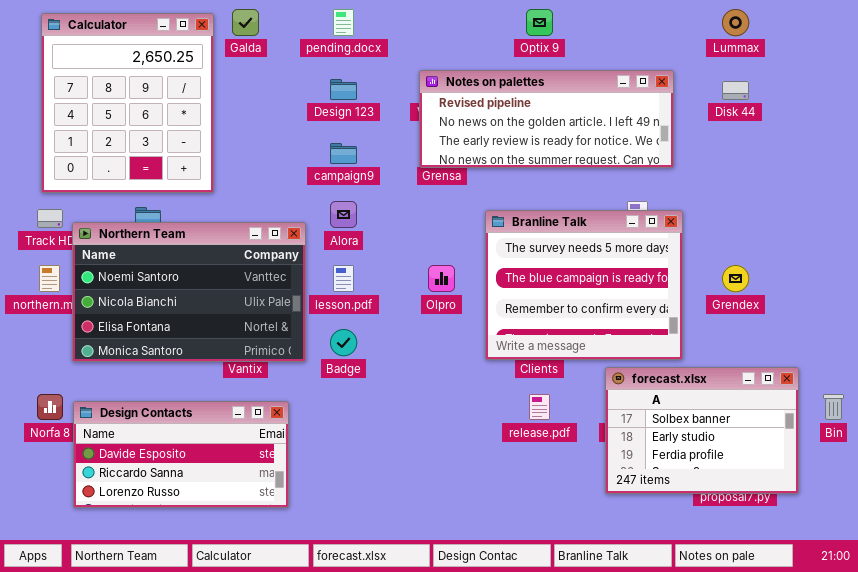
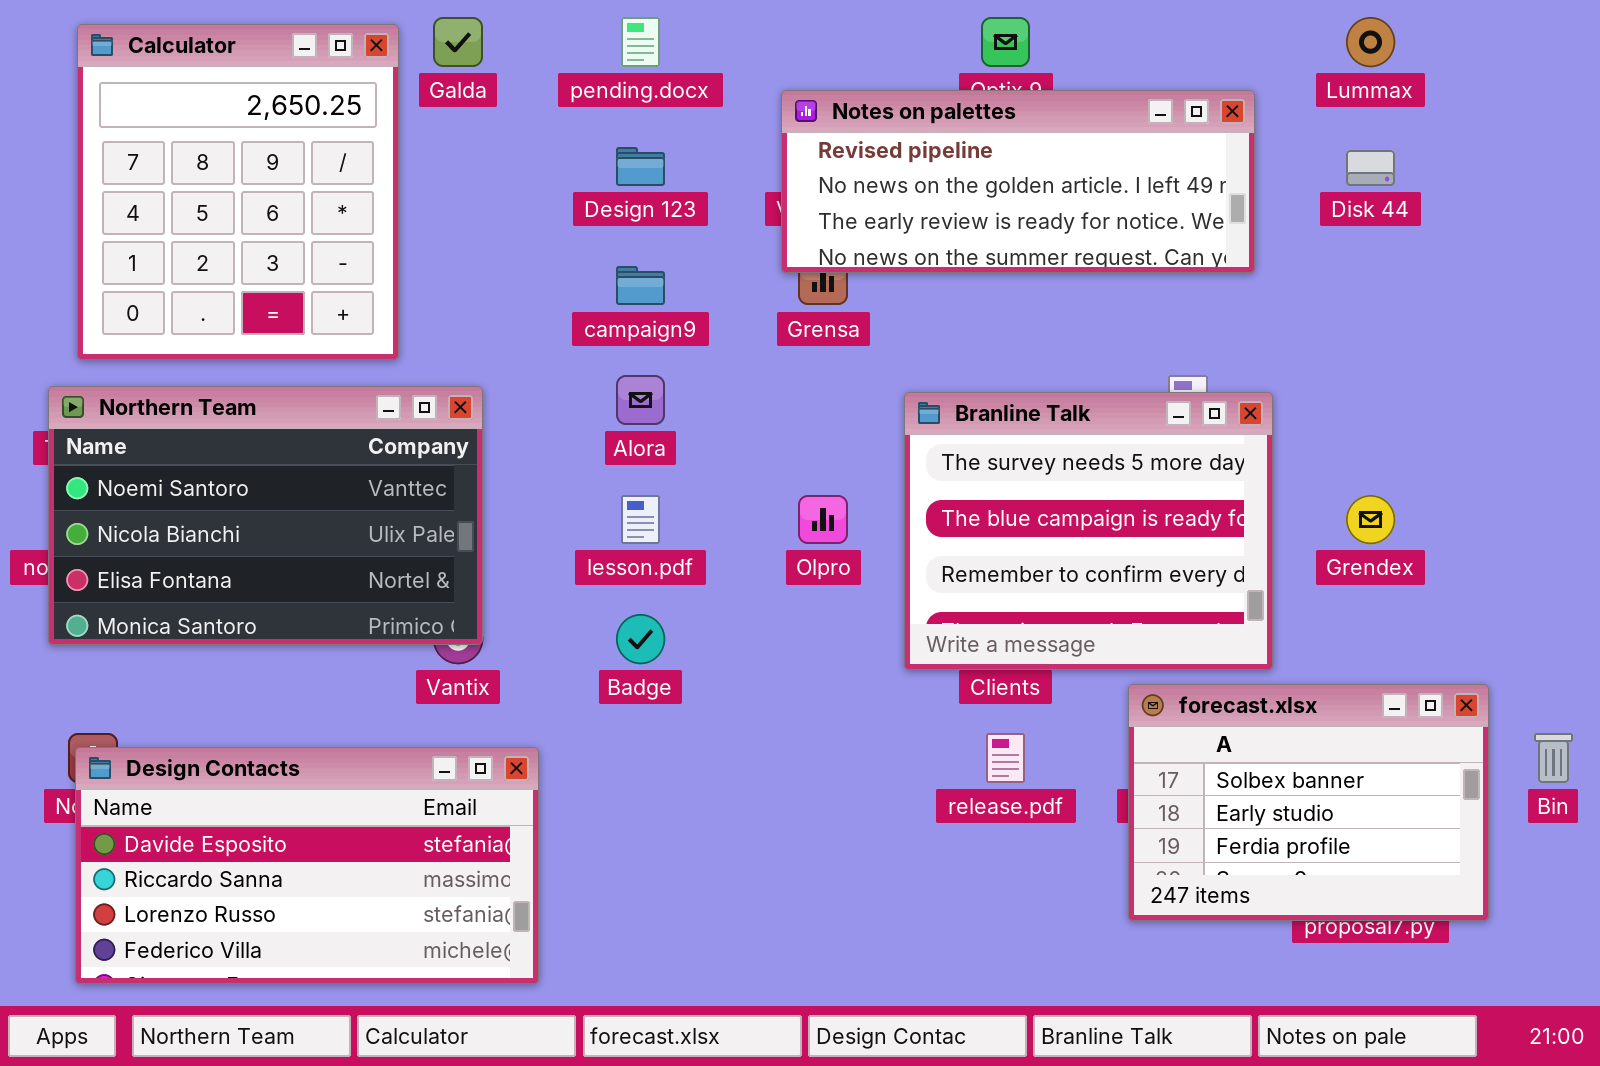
Notes on palettes: [419,70,674,168] -> [781,90,1255,273], moved
Northern Team: [72,222,306,362] -> [48,386,483,645], moved
Design Contacts: [73,401,289,508] -> [75,747,539,984], resized

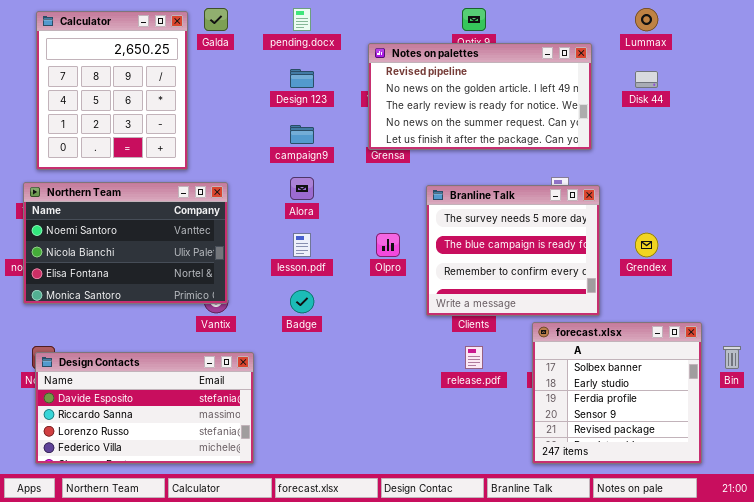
Notes on palettes: [781,90,1255,273] -> [368,43,592,150], resized
forecast.xlsx: [1128,684,1489,921] -> [532,322,702,464], resized

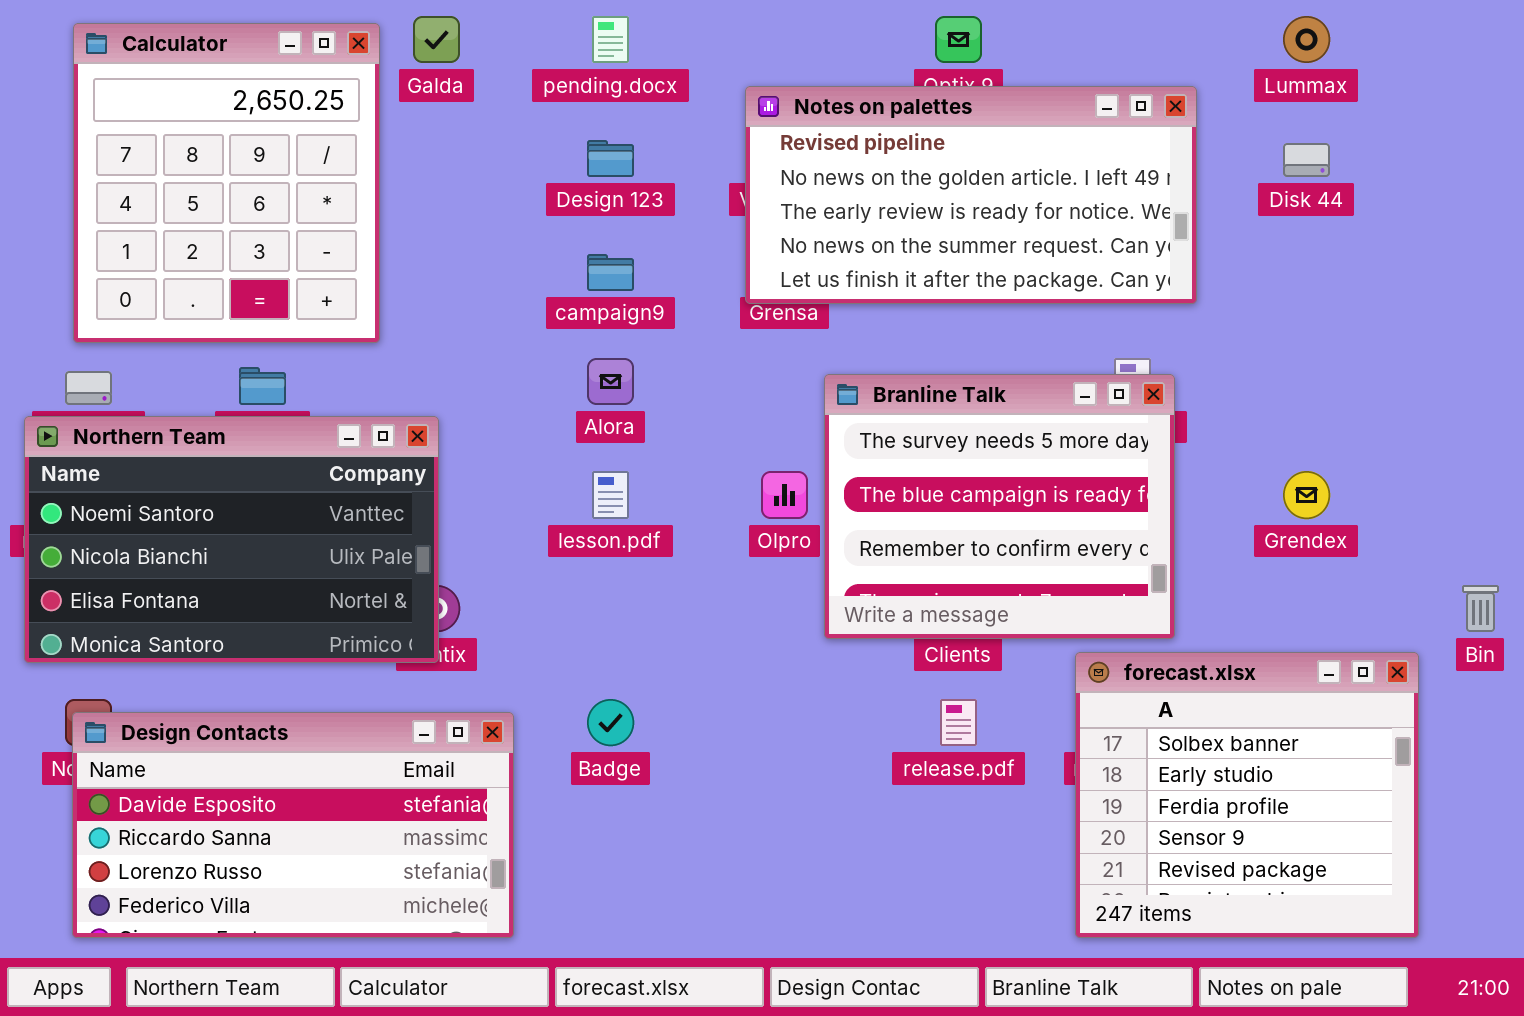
Northern Team: [23,182,228,304] -> [24,416,439,663], moved
Branline Talk: [426,185,600,316] -> [824,374,1175,639], moved
Badge: [290,290,314,313] -> [587,699,634,746], moved
Bin: [723,346,741,369] -> [1462,585,1499,632], moved

